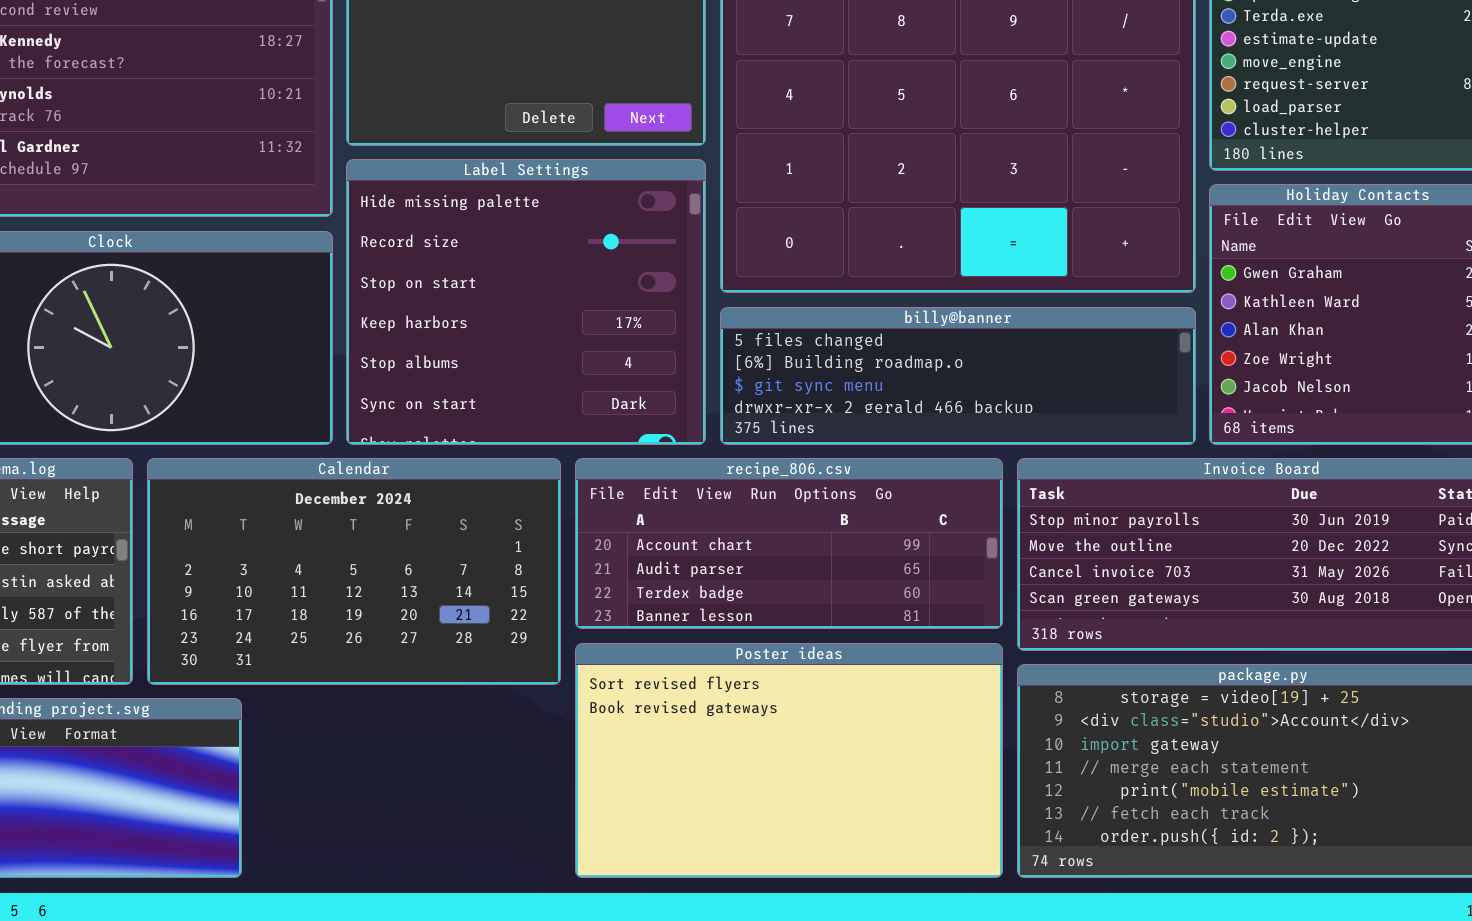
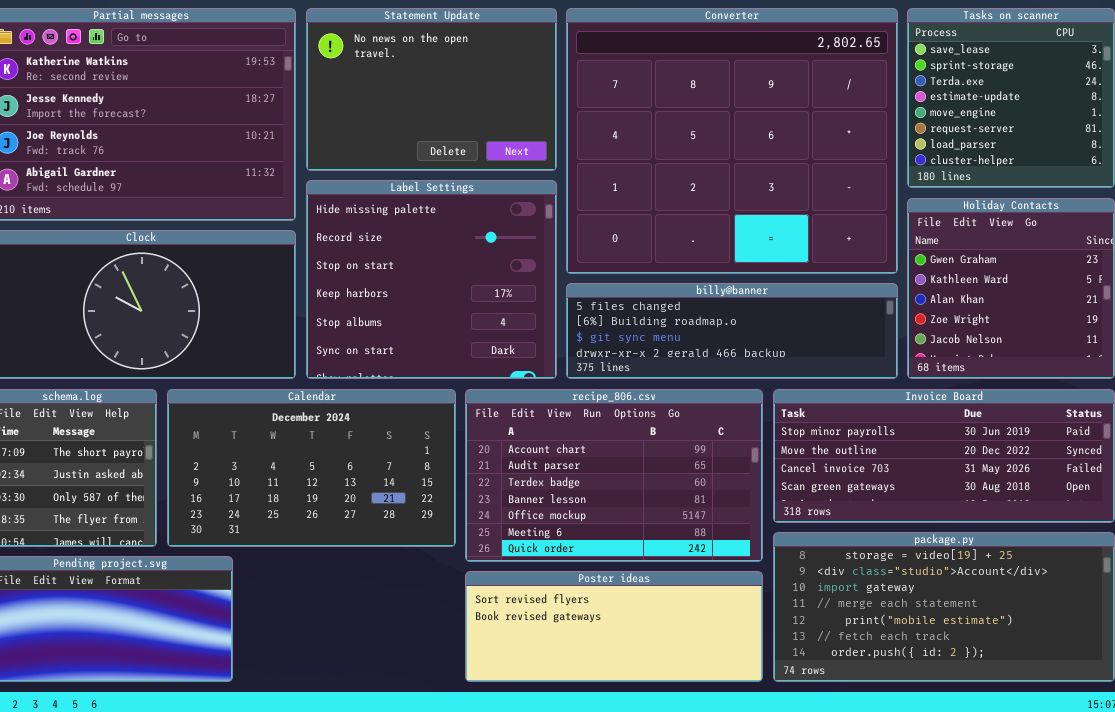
recipe_806.csv: [575,458,1003,629] -> [465,389,763,562], resized
Poster ideas: [575,643,1003,878] -> [465,571,763,682], resized

